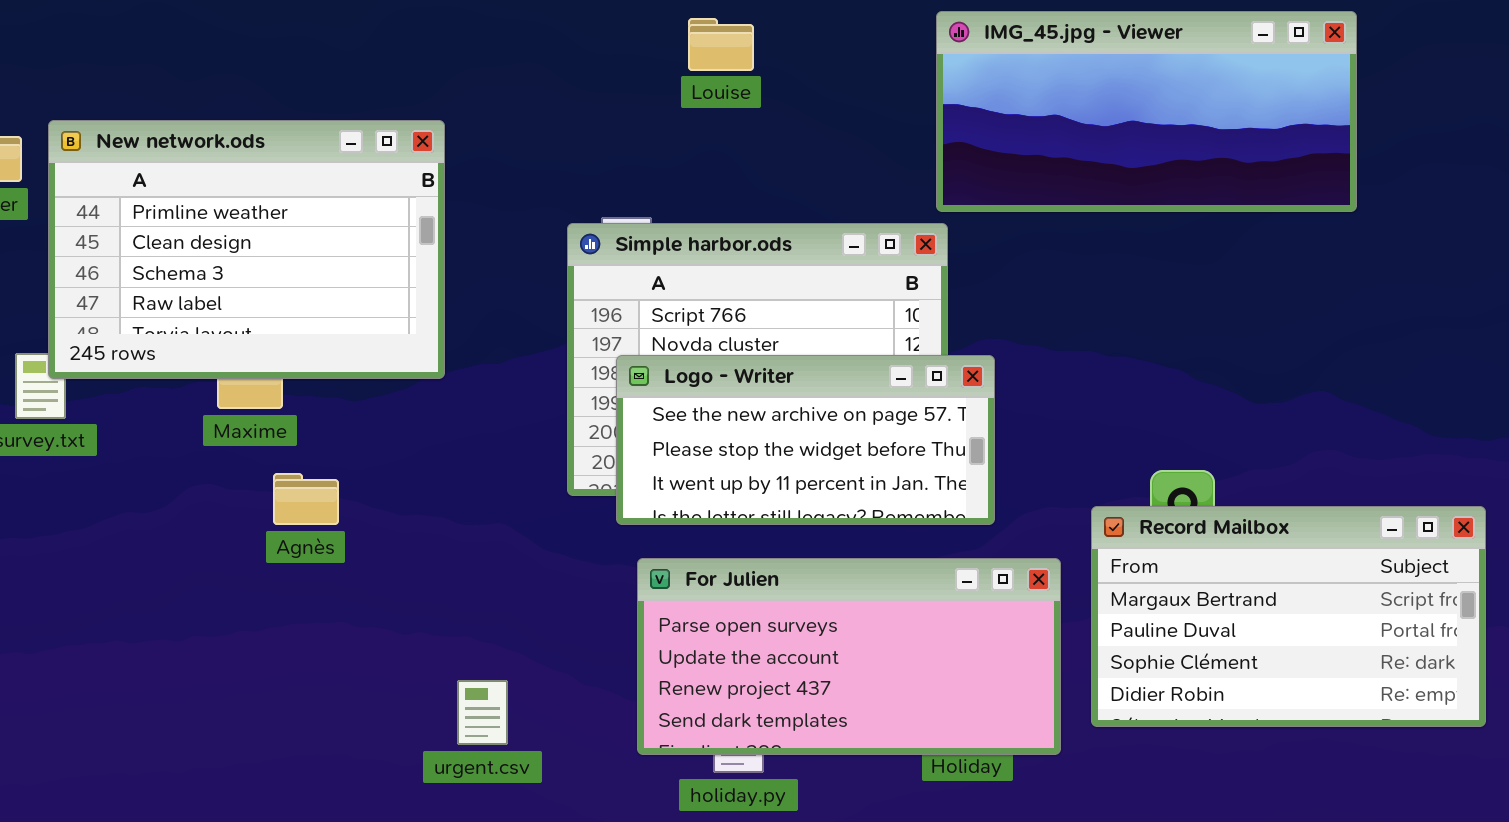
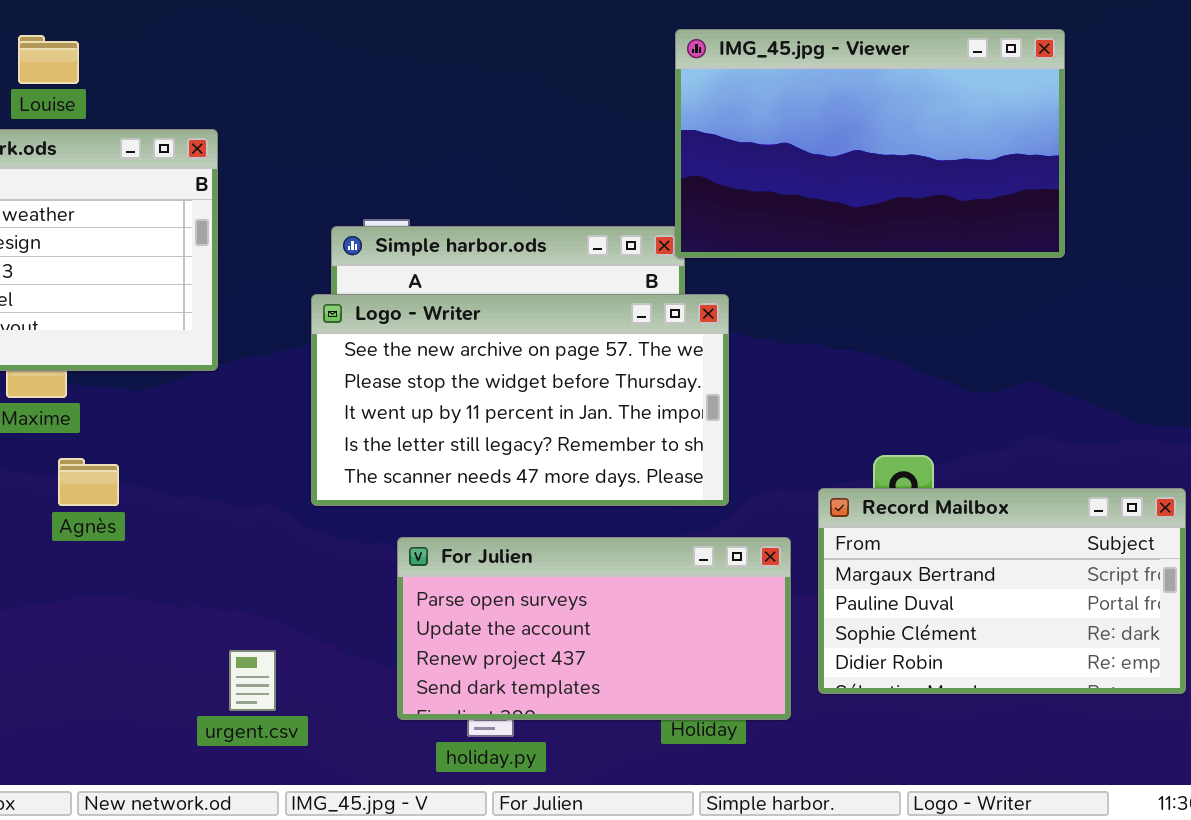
IMG_45.jpg - Viewer: [936,11,1357,212] -> [675,29,1065,258], resized
Louise: [688,18,754,71] -> [18,35,79,84], moved
Logo - Writer: [616,355,995,525] -> [311,294,729,506], resized

